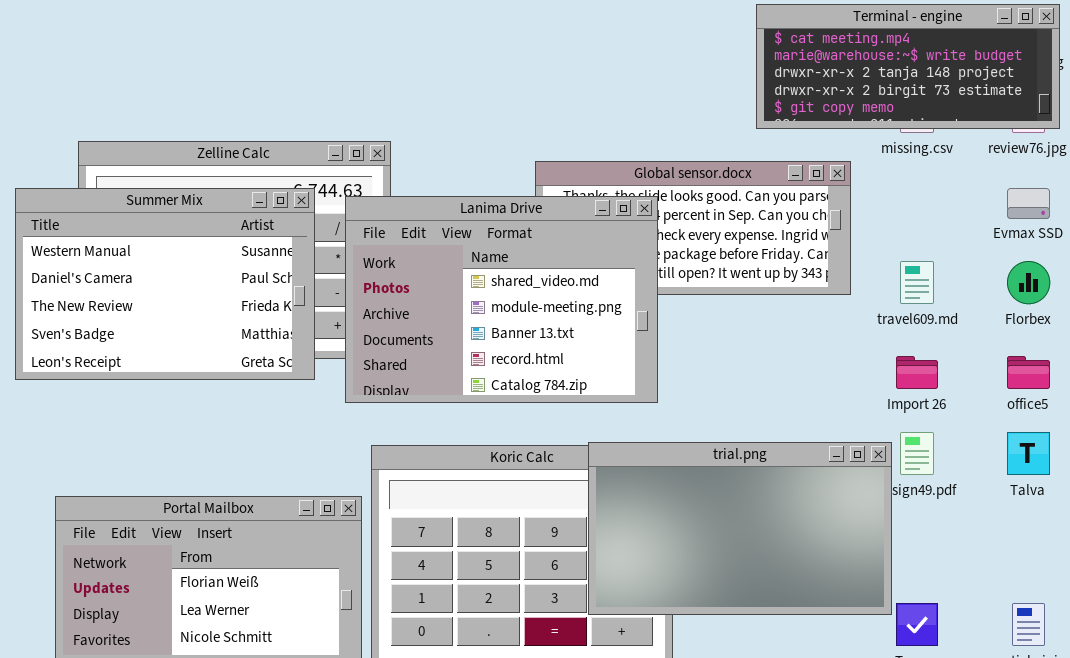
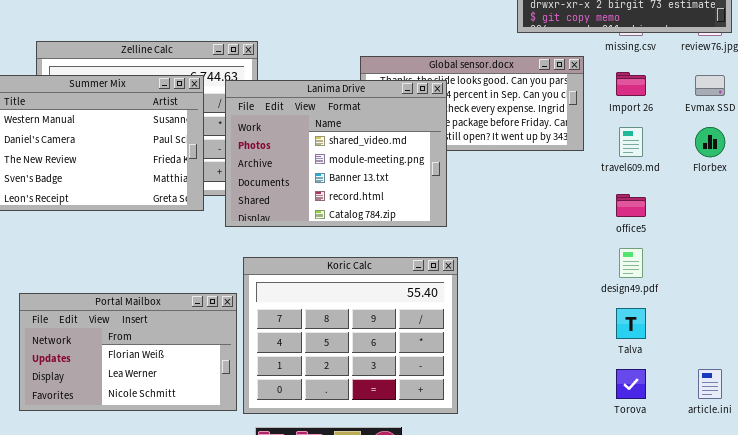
Import 26: [896,356,938,389] -> [616,72,646,96], moved
office5: [1007,356,1050,389] -> [616,194,646,217], moved
Talva: [1007,432,1050,475] -> [616,308,646,339], moved
trial.png: [588,442,892,615] -> none, closed

